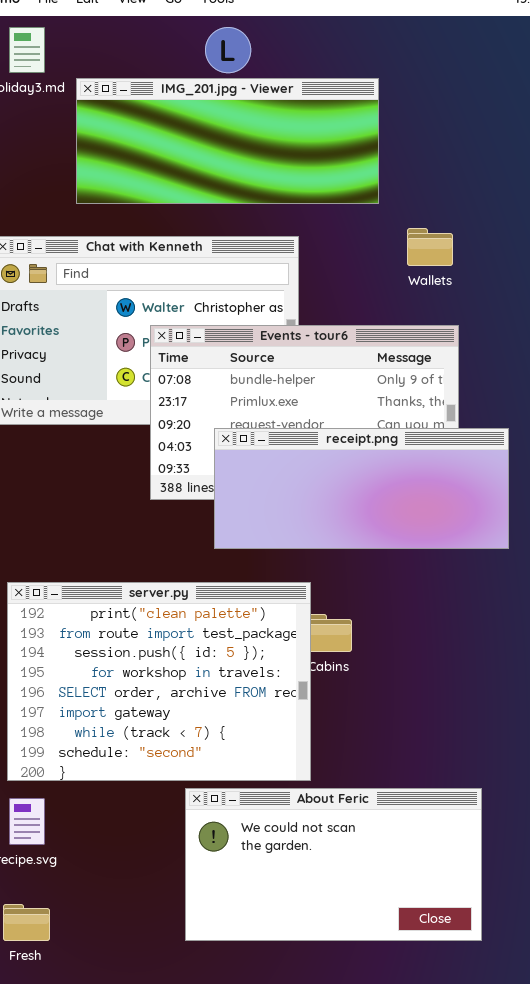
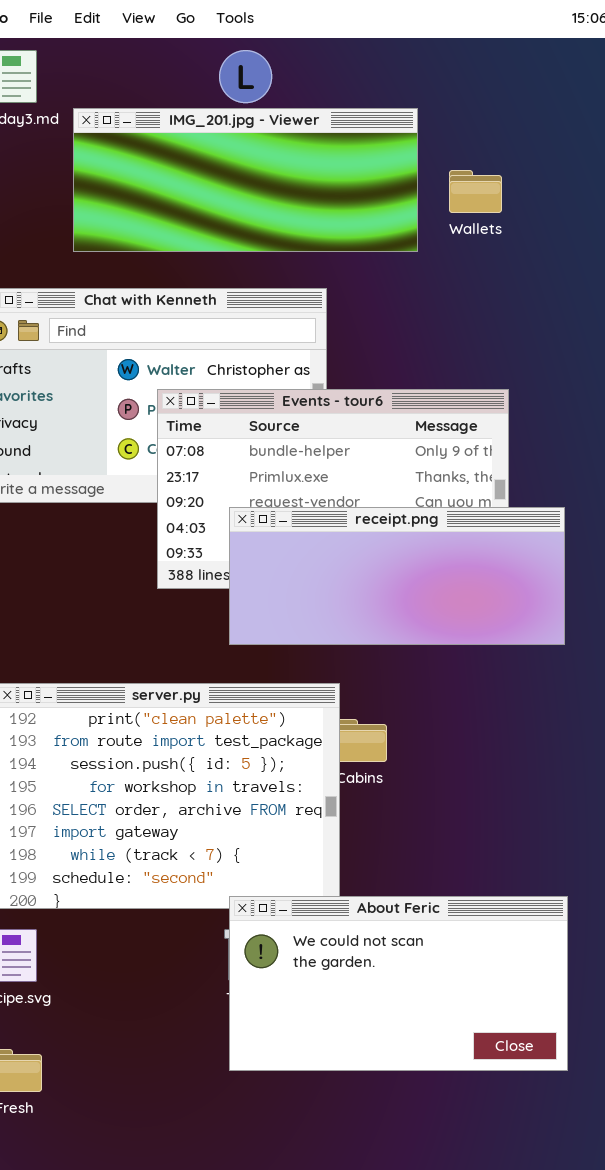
Wallets: [407,228,453,266] -> [449,170,502,213], moved
About Feric: [185,788,482,941] -> [229,896,568,1071], moved

